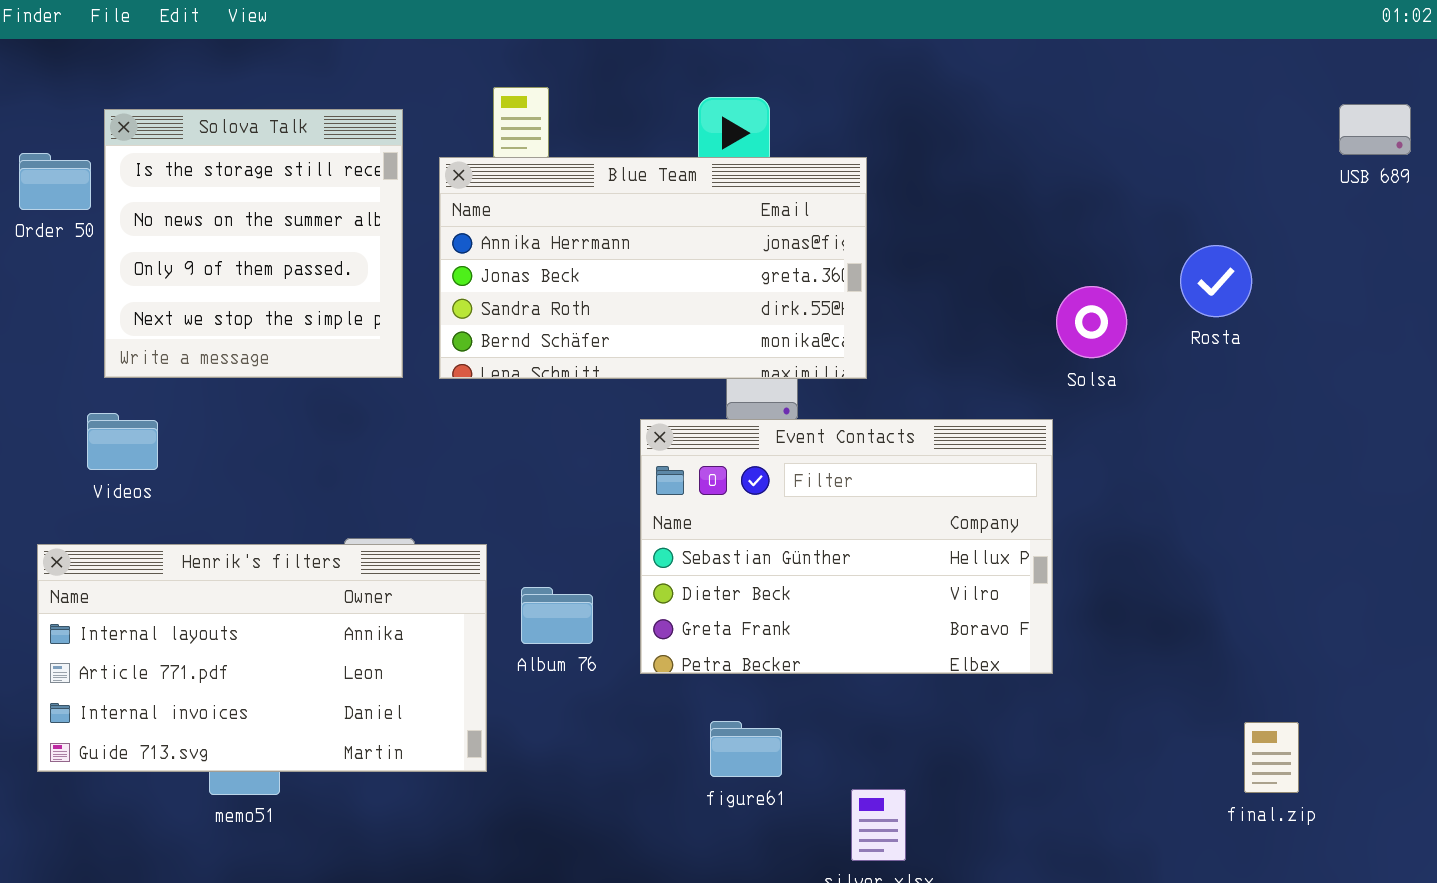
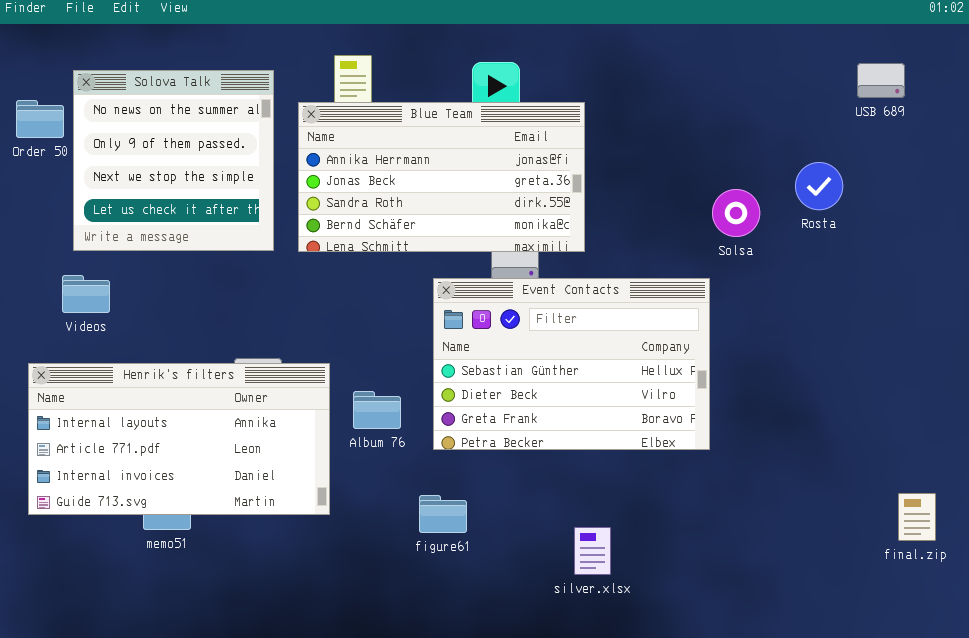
USB 689: [1339,104,1411,155] -> [857,63,905,98], moved
Solova Talk: [104,109,403,378] -> [73,70,274,251], scrolled down 1 row
figure61: [710,721,782,777] -> [419,495,467,533], moved
final.zip: [1244,722,1299,793] -> [898,493,936,541], moved

